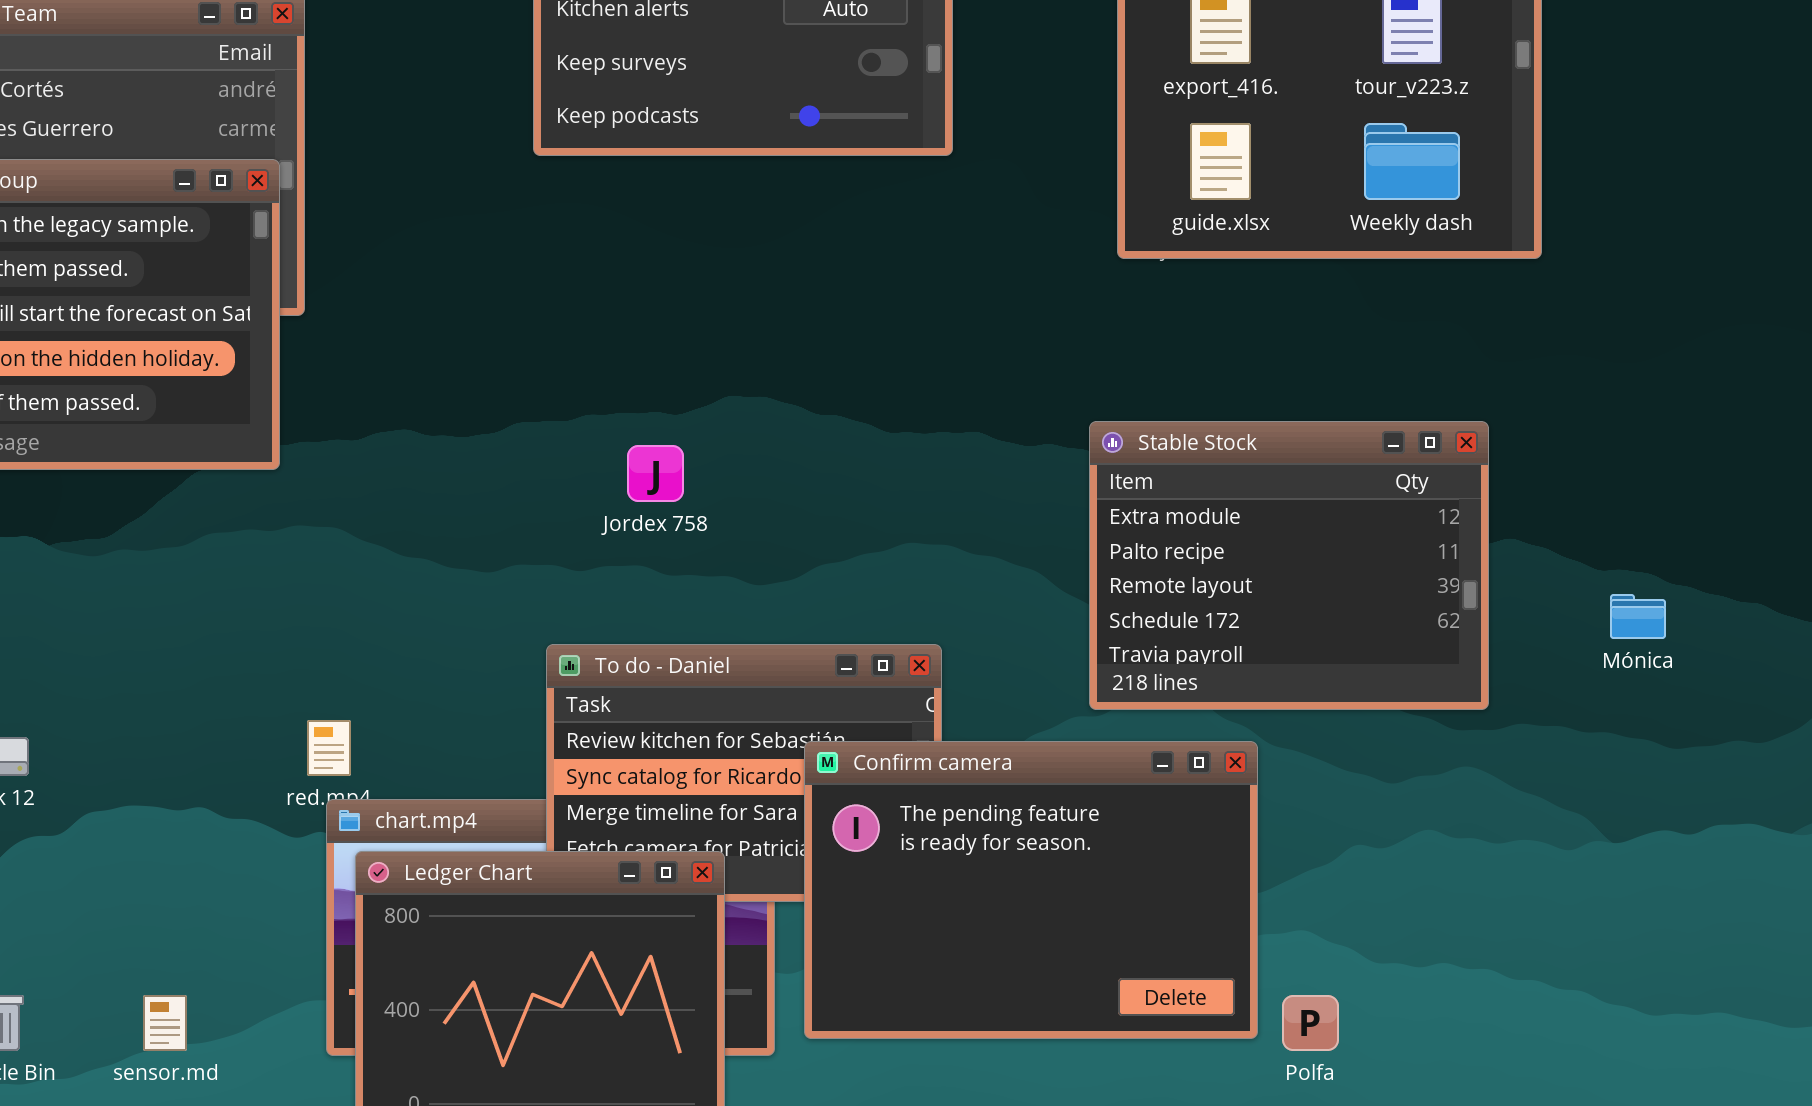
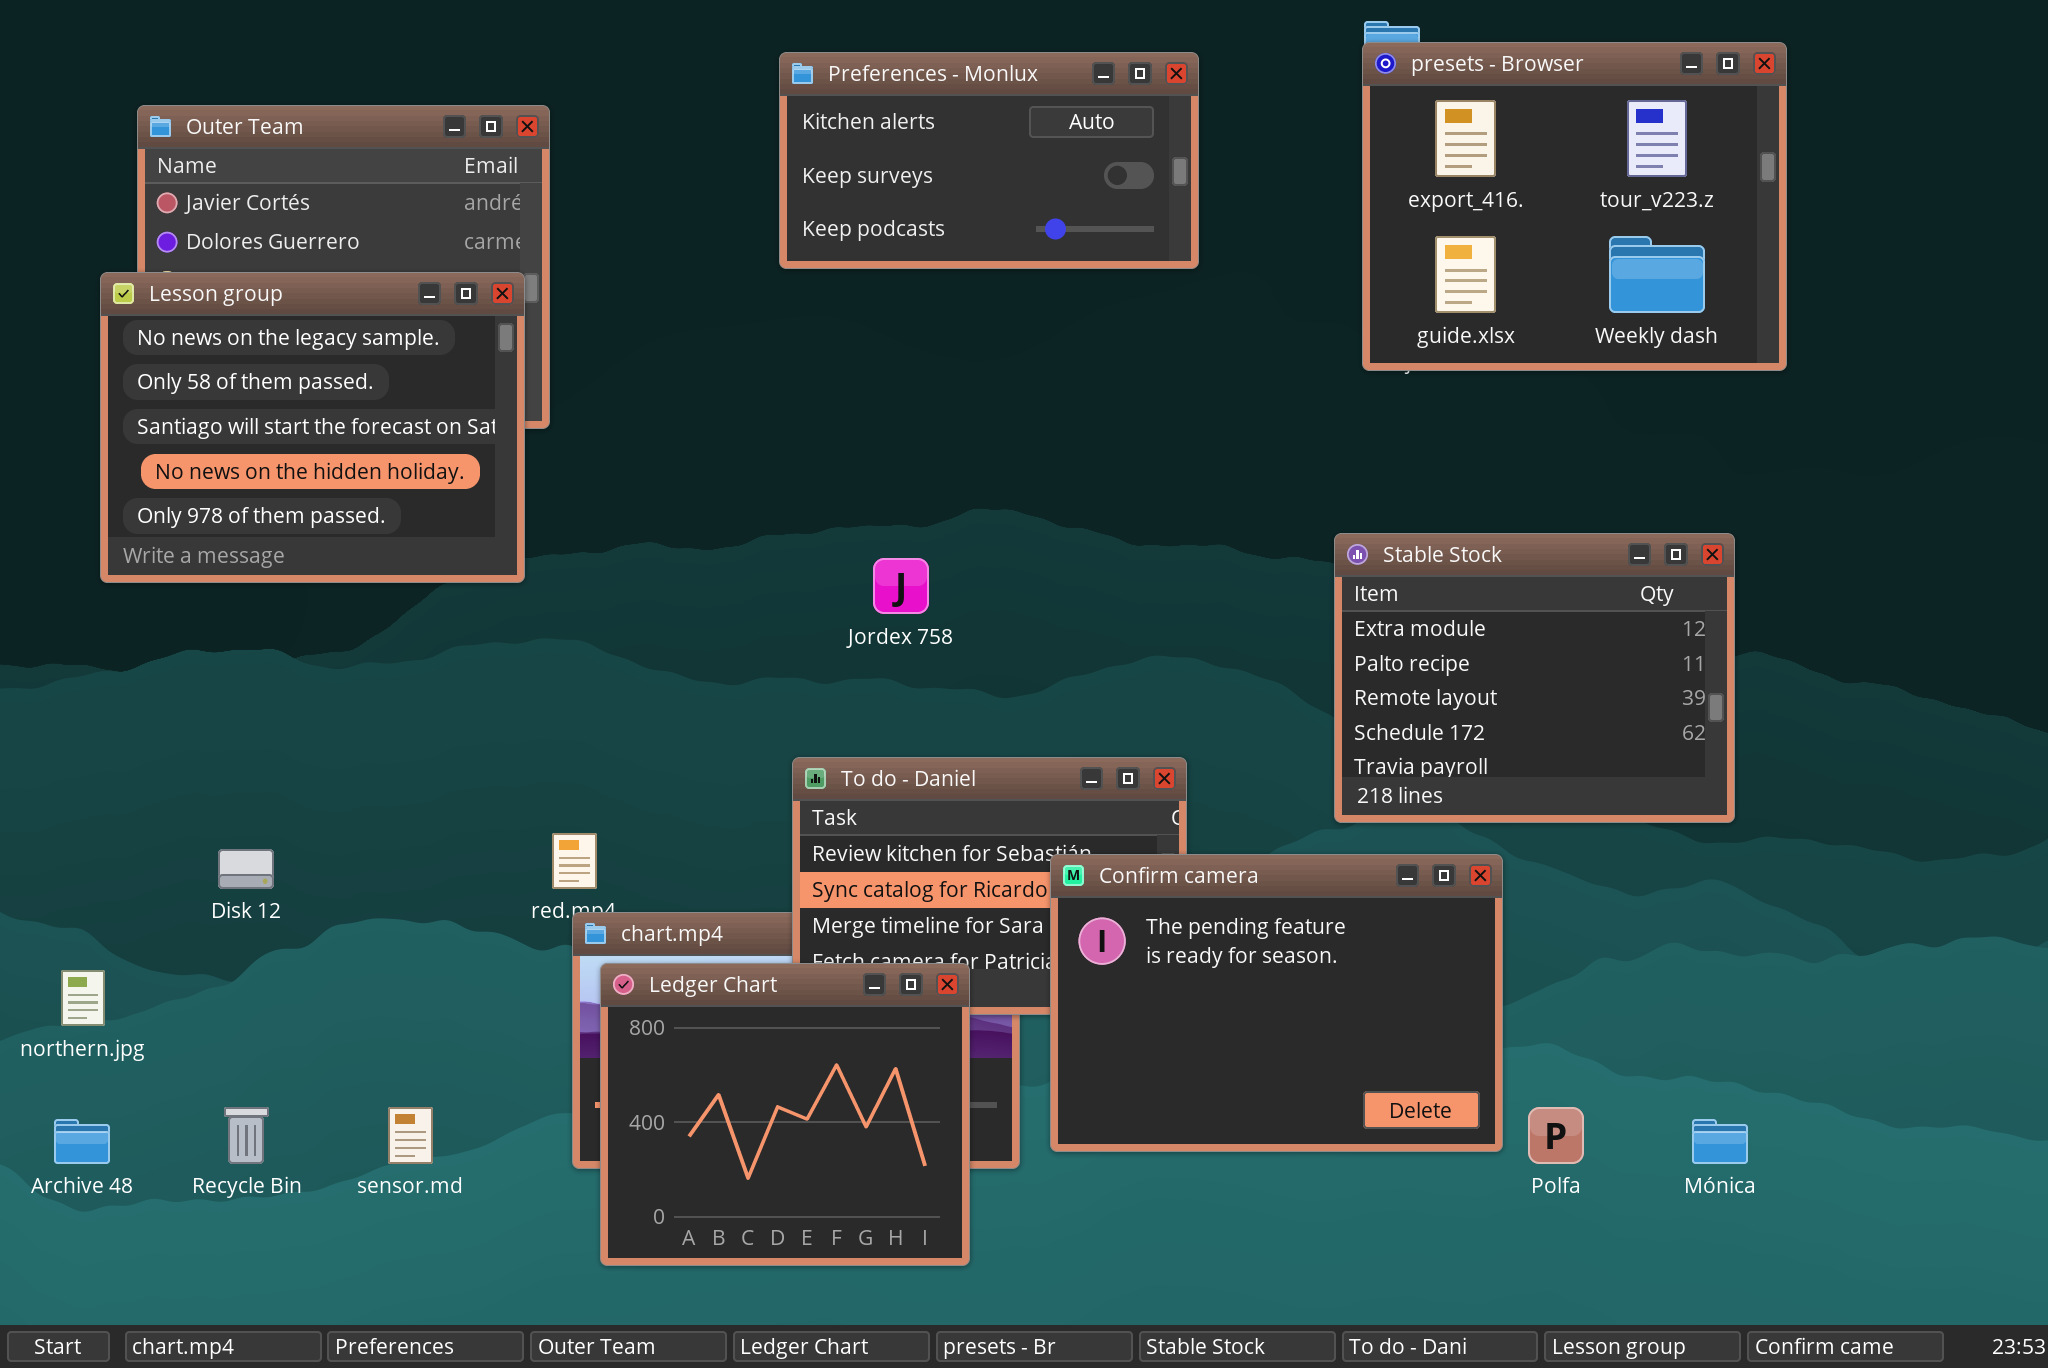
Mónica: [1610,594,1666,639] -> [1692,1119,1748,1164], moved

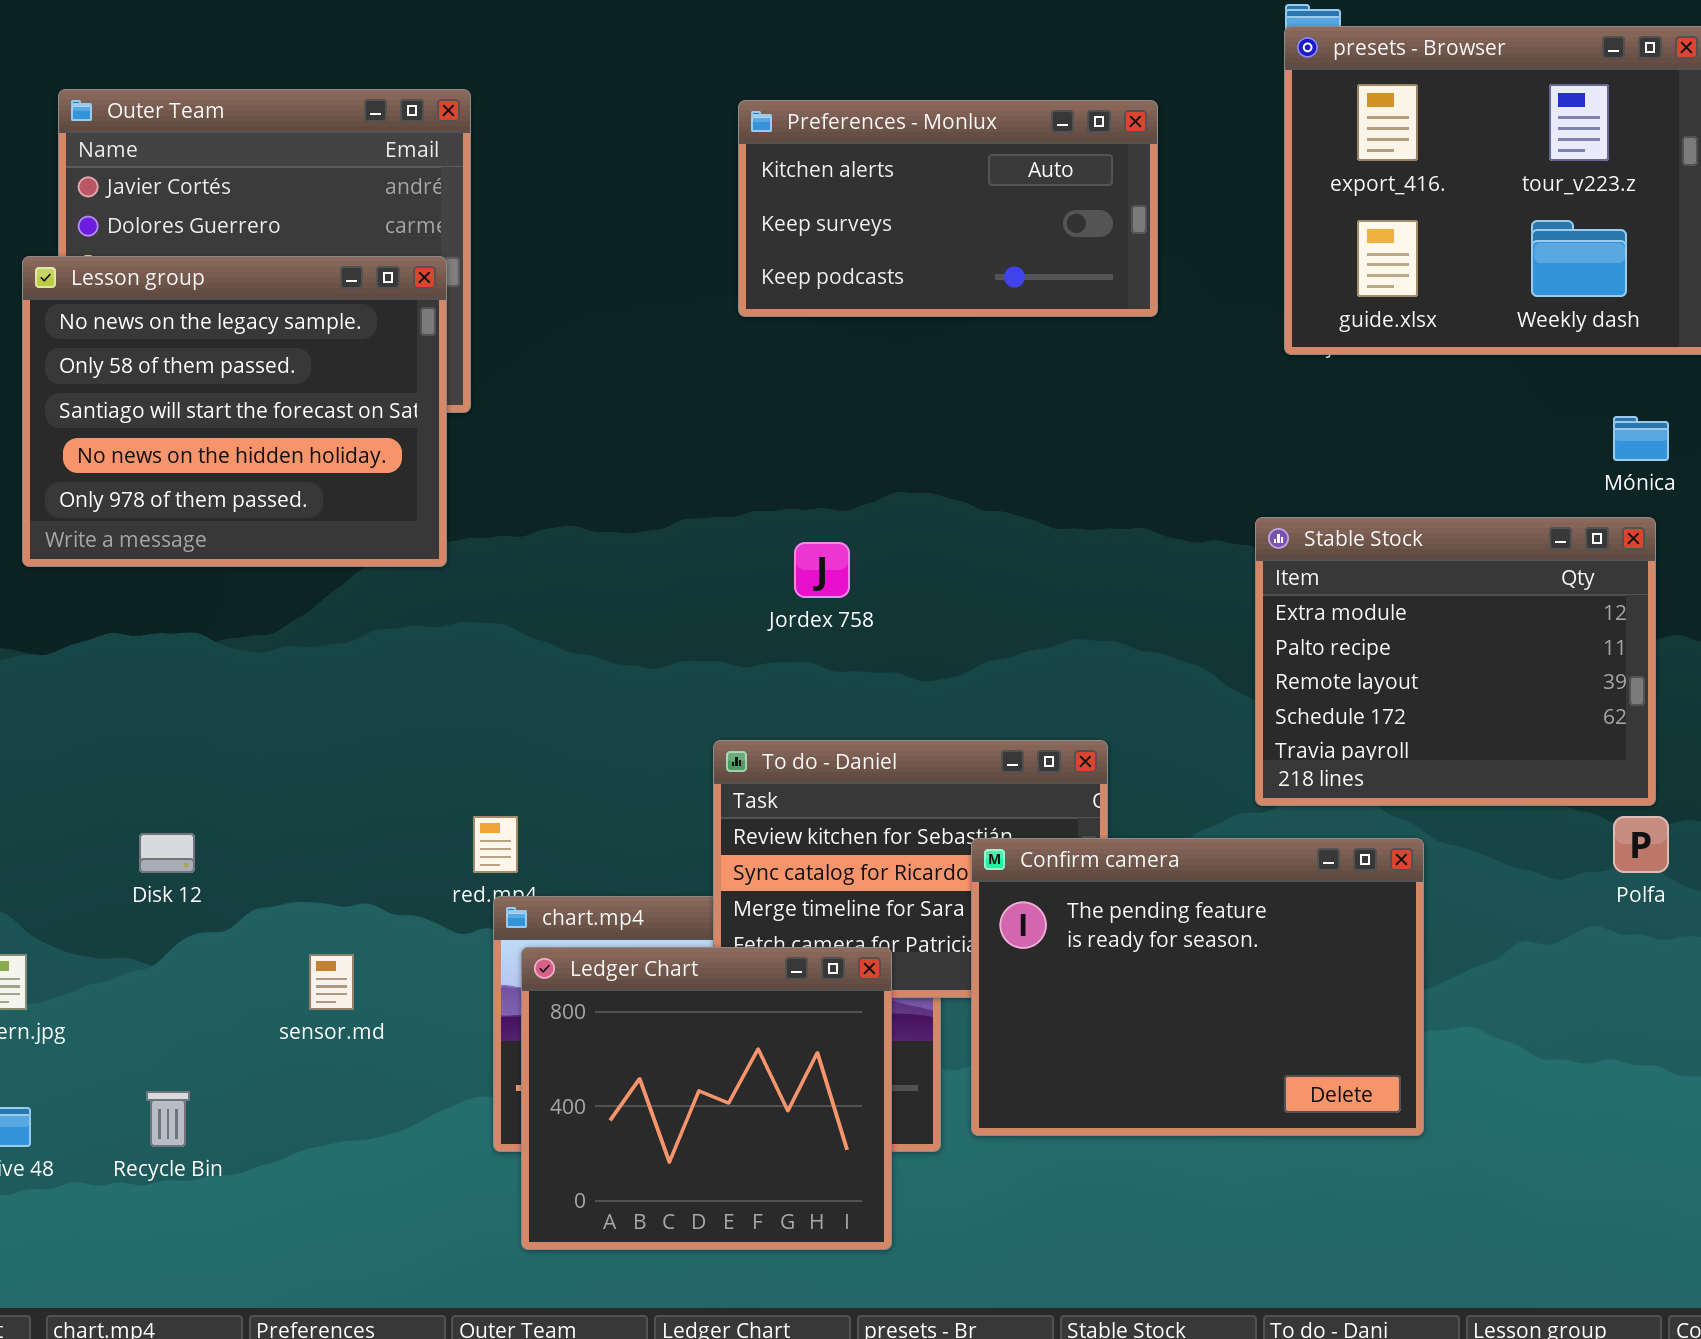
Preferences - Monlux: [779,52,1199,269] -> [738,100,1158,317], moved
sensor.md: [388,1107,433,1164] -> [309,954,354,1010], moved
Polfa: [1528,1107,1584,1164] -> [1613,816,1669,873], moved
Mónica: [1692,1119,1748,1164] -> [1613,416,1669,461], moved

